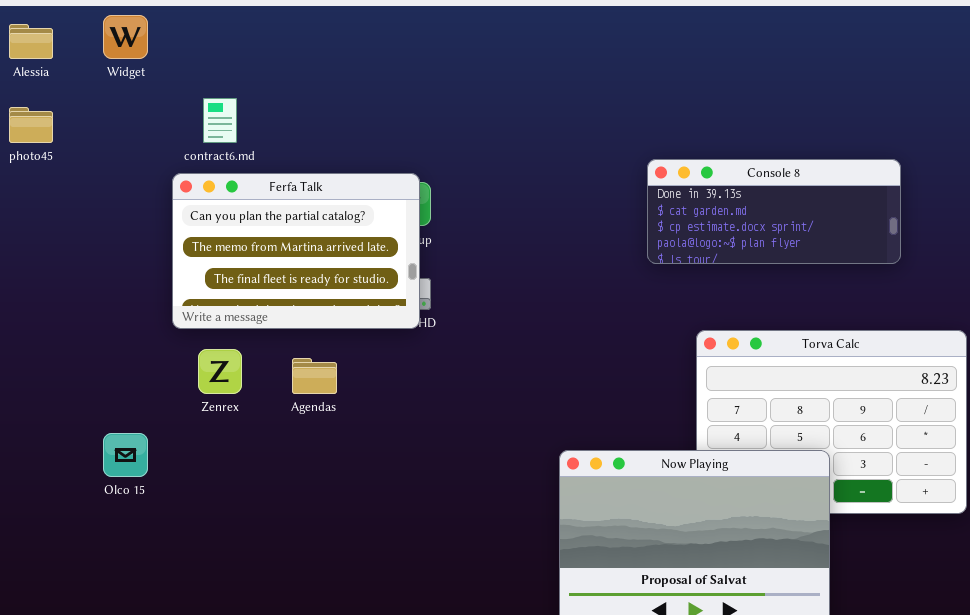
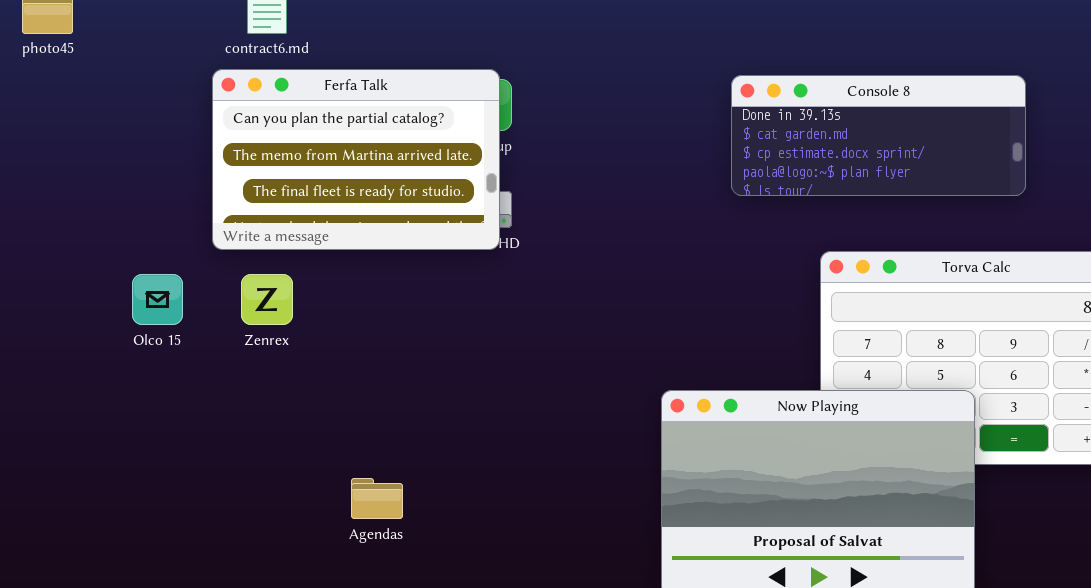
Console 8: [647,159,901,264] -> [731,75,1026,196], moved
Agendas: [292,358,337,394] -> [351,478,403,519], moved
Olco 15: [103,433,148,477] -> [132,274,183,325], moved

